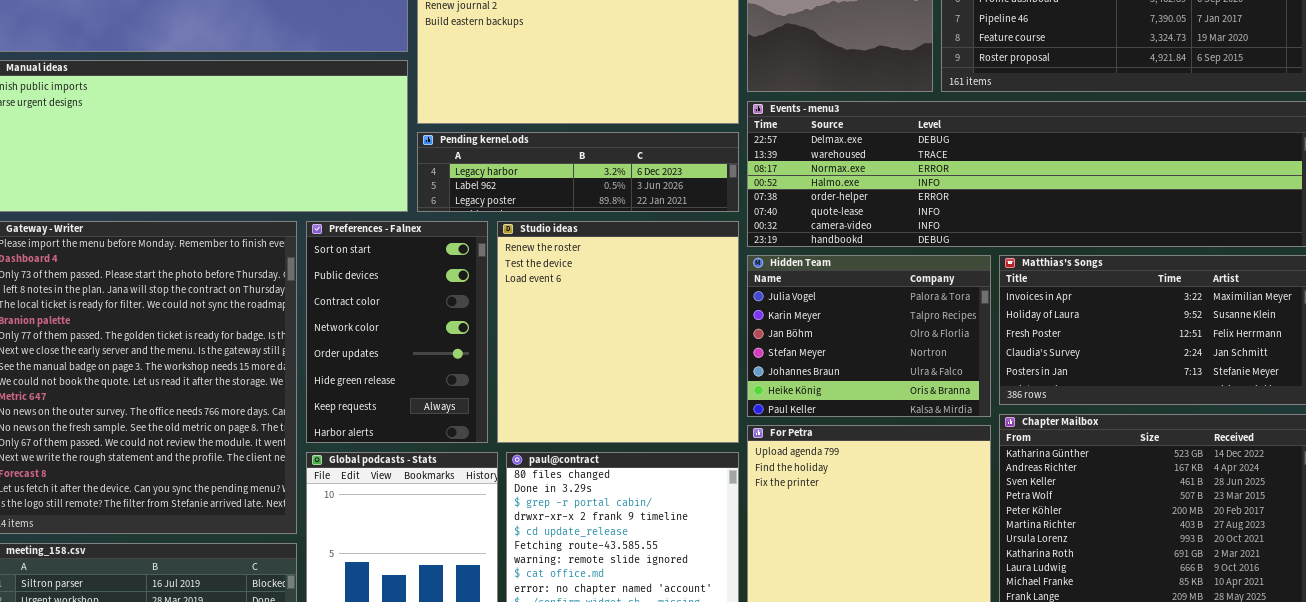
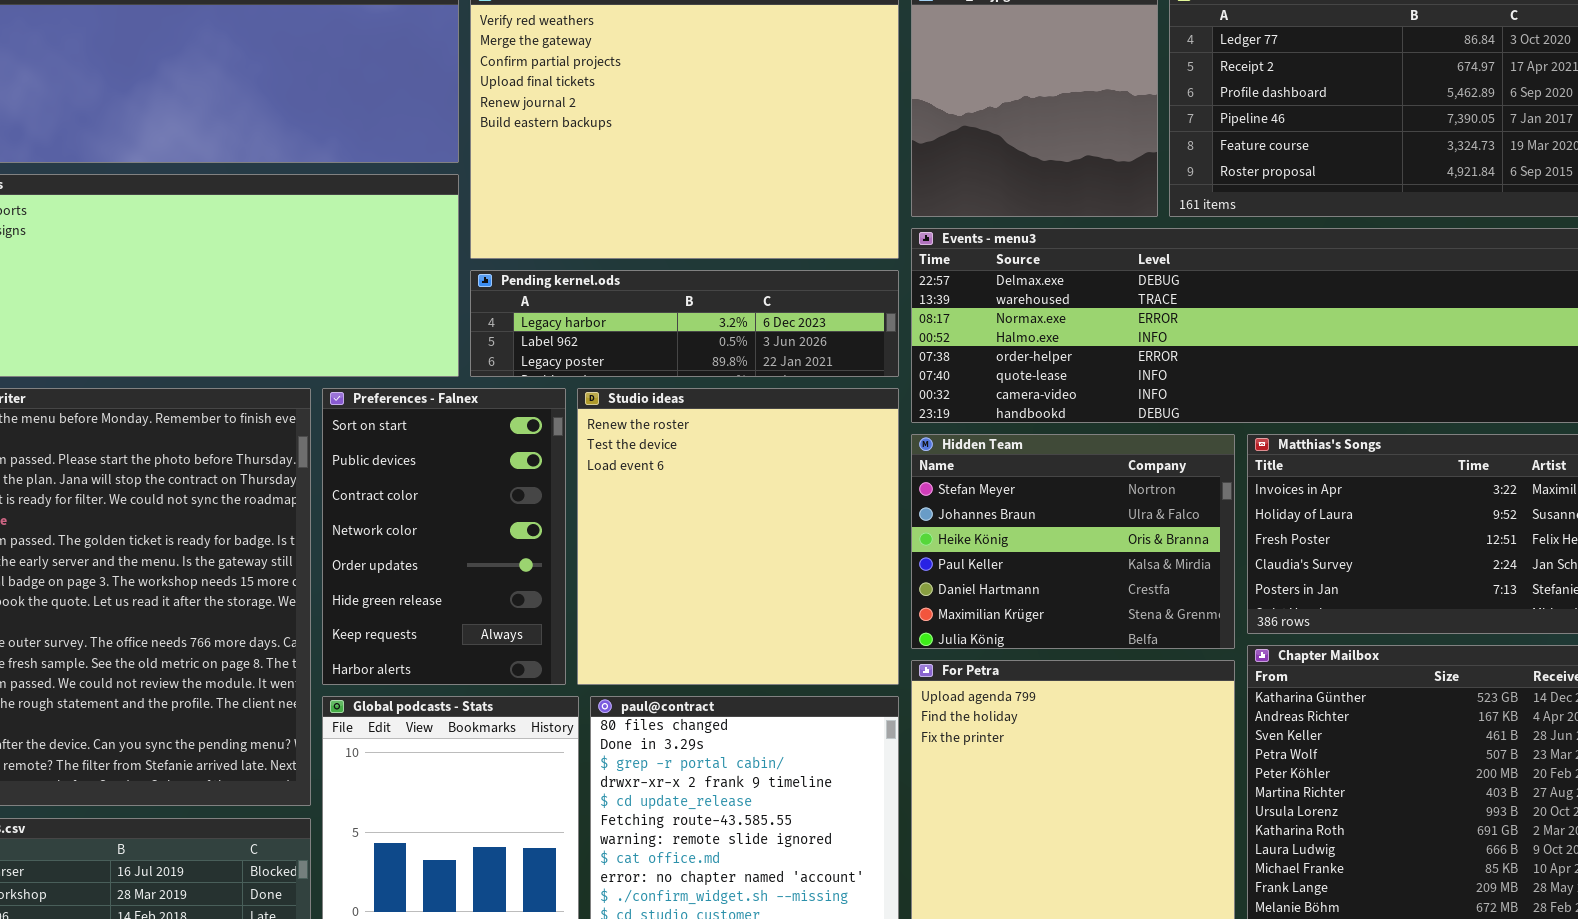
Hidden Team: [747,255,991,417] -> [911,434,1235,649], scrolled down 3 rows

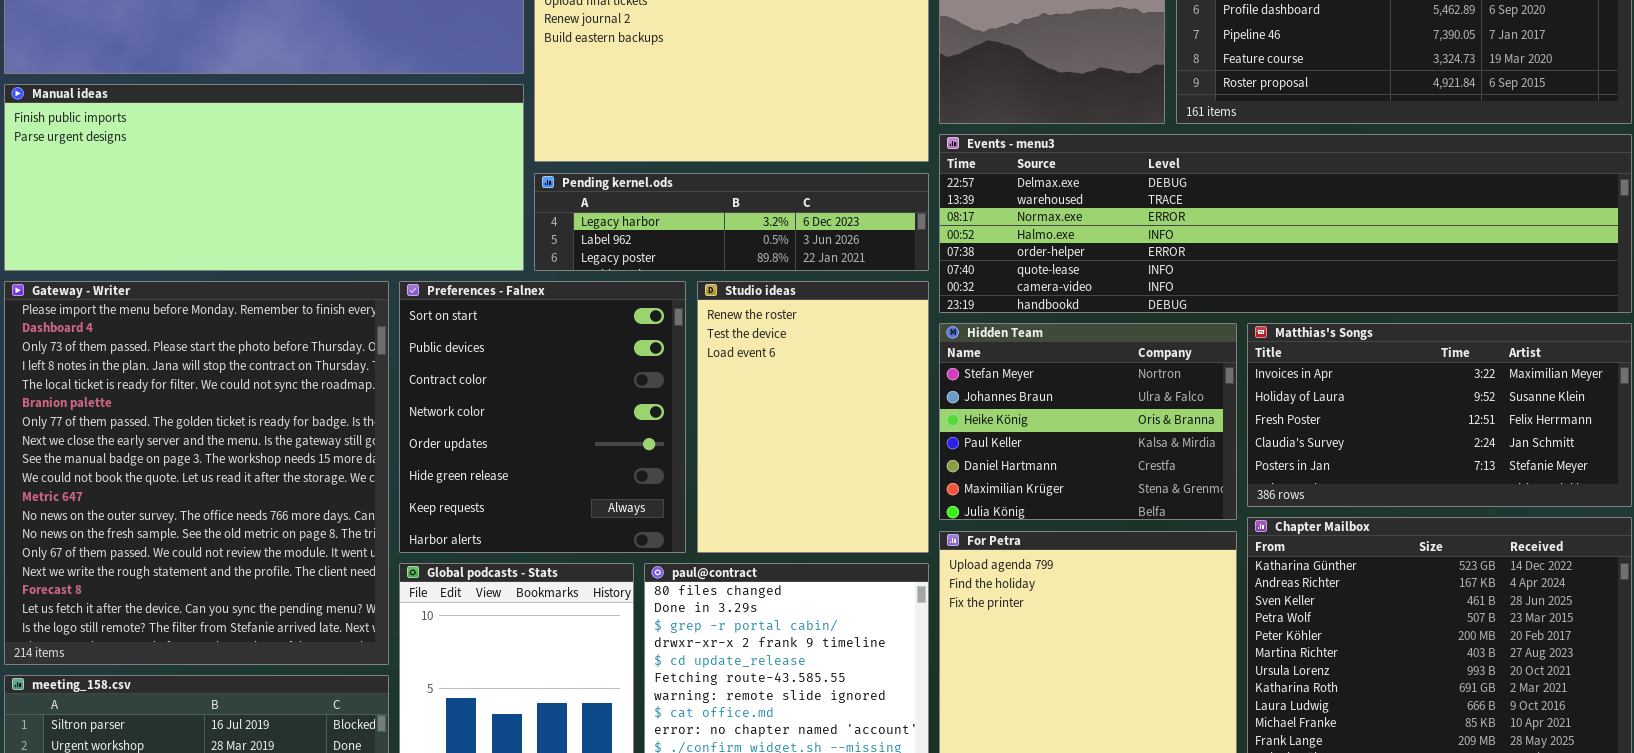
Preferences - Falnex: [322,388,566,685] -> [399,281,686,553], resized
Studio ideas: [577,388,899,685] -> [697,281,929,553], resized

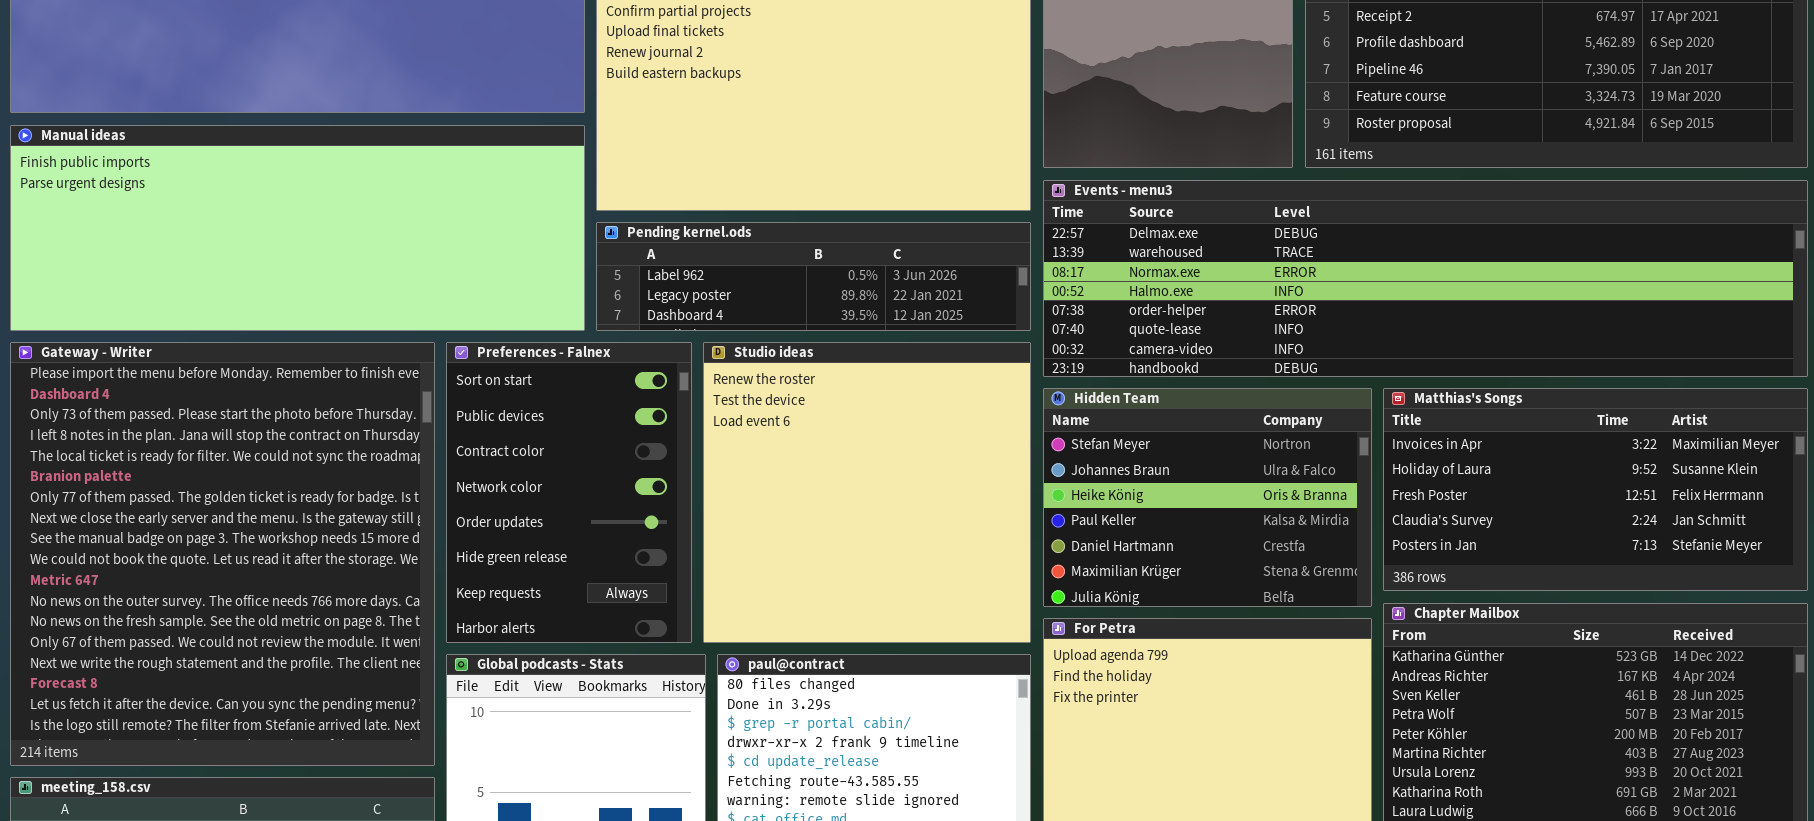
Pending kernel.ods: [534,173,929,271] -> [596,222,1031,331], scrolled down 1 row
Preferences - Falnex: [399,281,686,553] -> [446,342,692,643], resized
Studio ideas: [697,281,929,553] -> [703,342,1031,643], resized

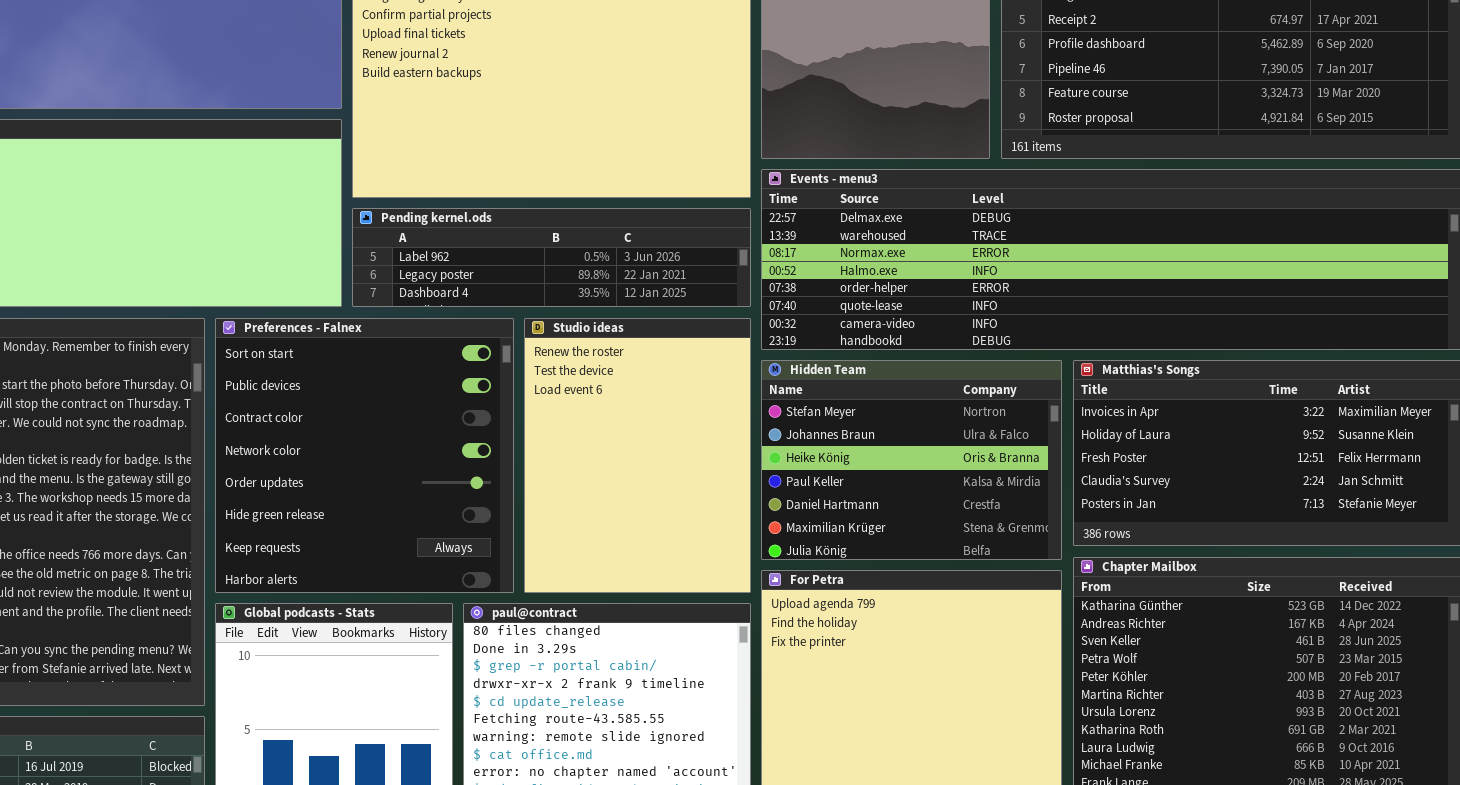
Preferences - Falnex: [446,342,692,643] -> [215,318,514,593], resized
Studio ideas: [703,342,1031,643] -> [524,318,751,593], resized

